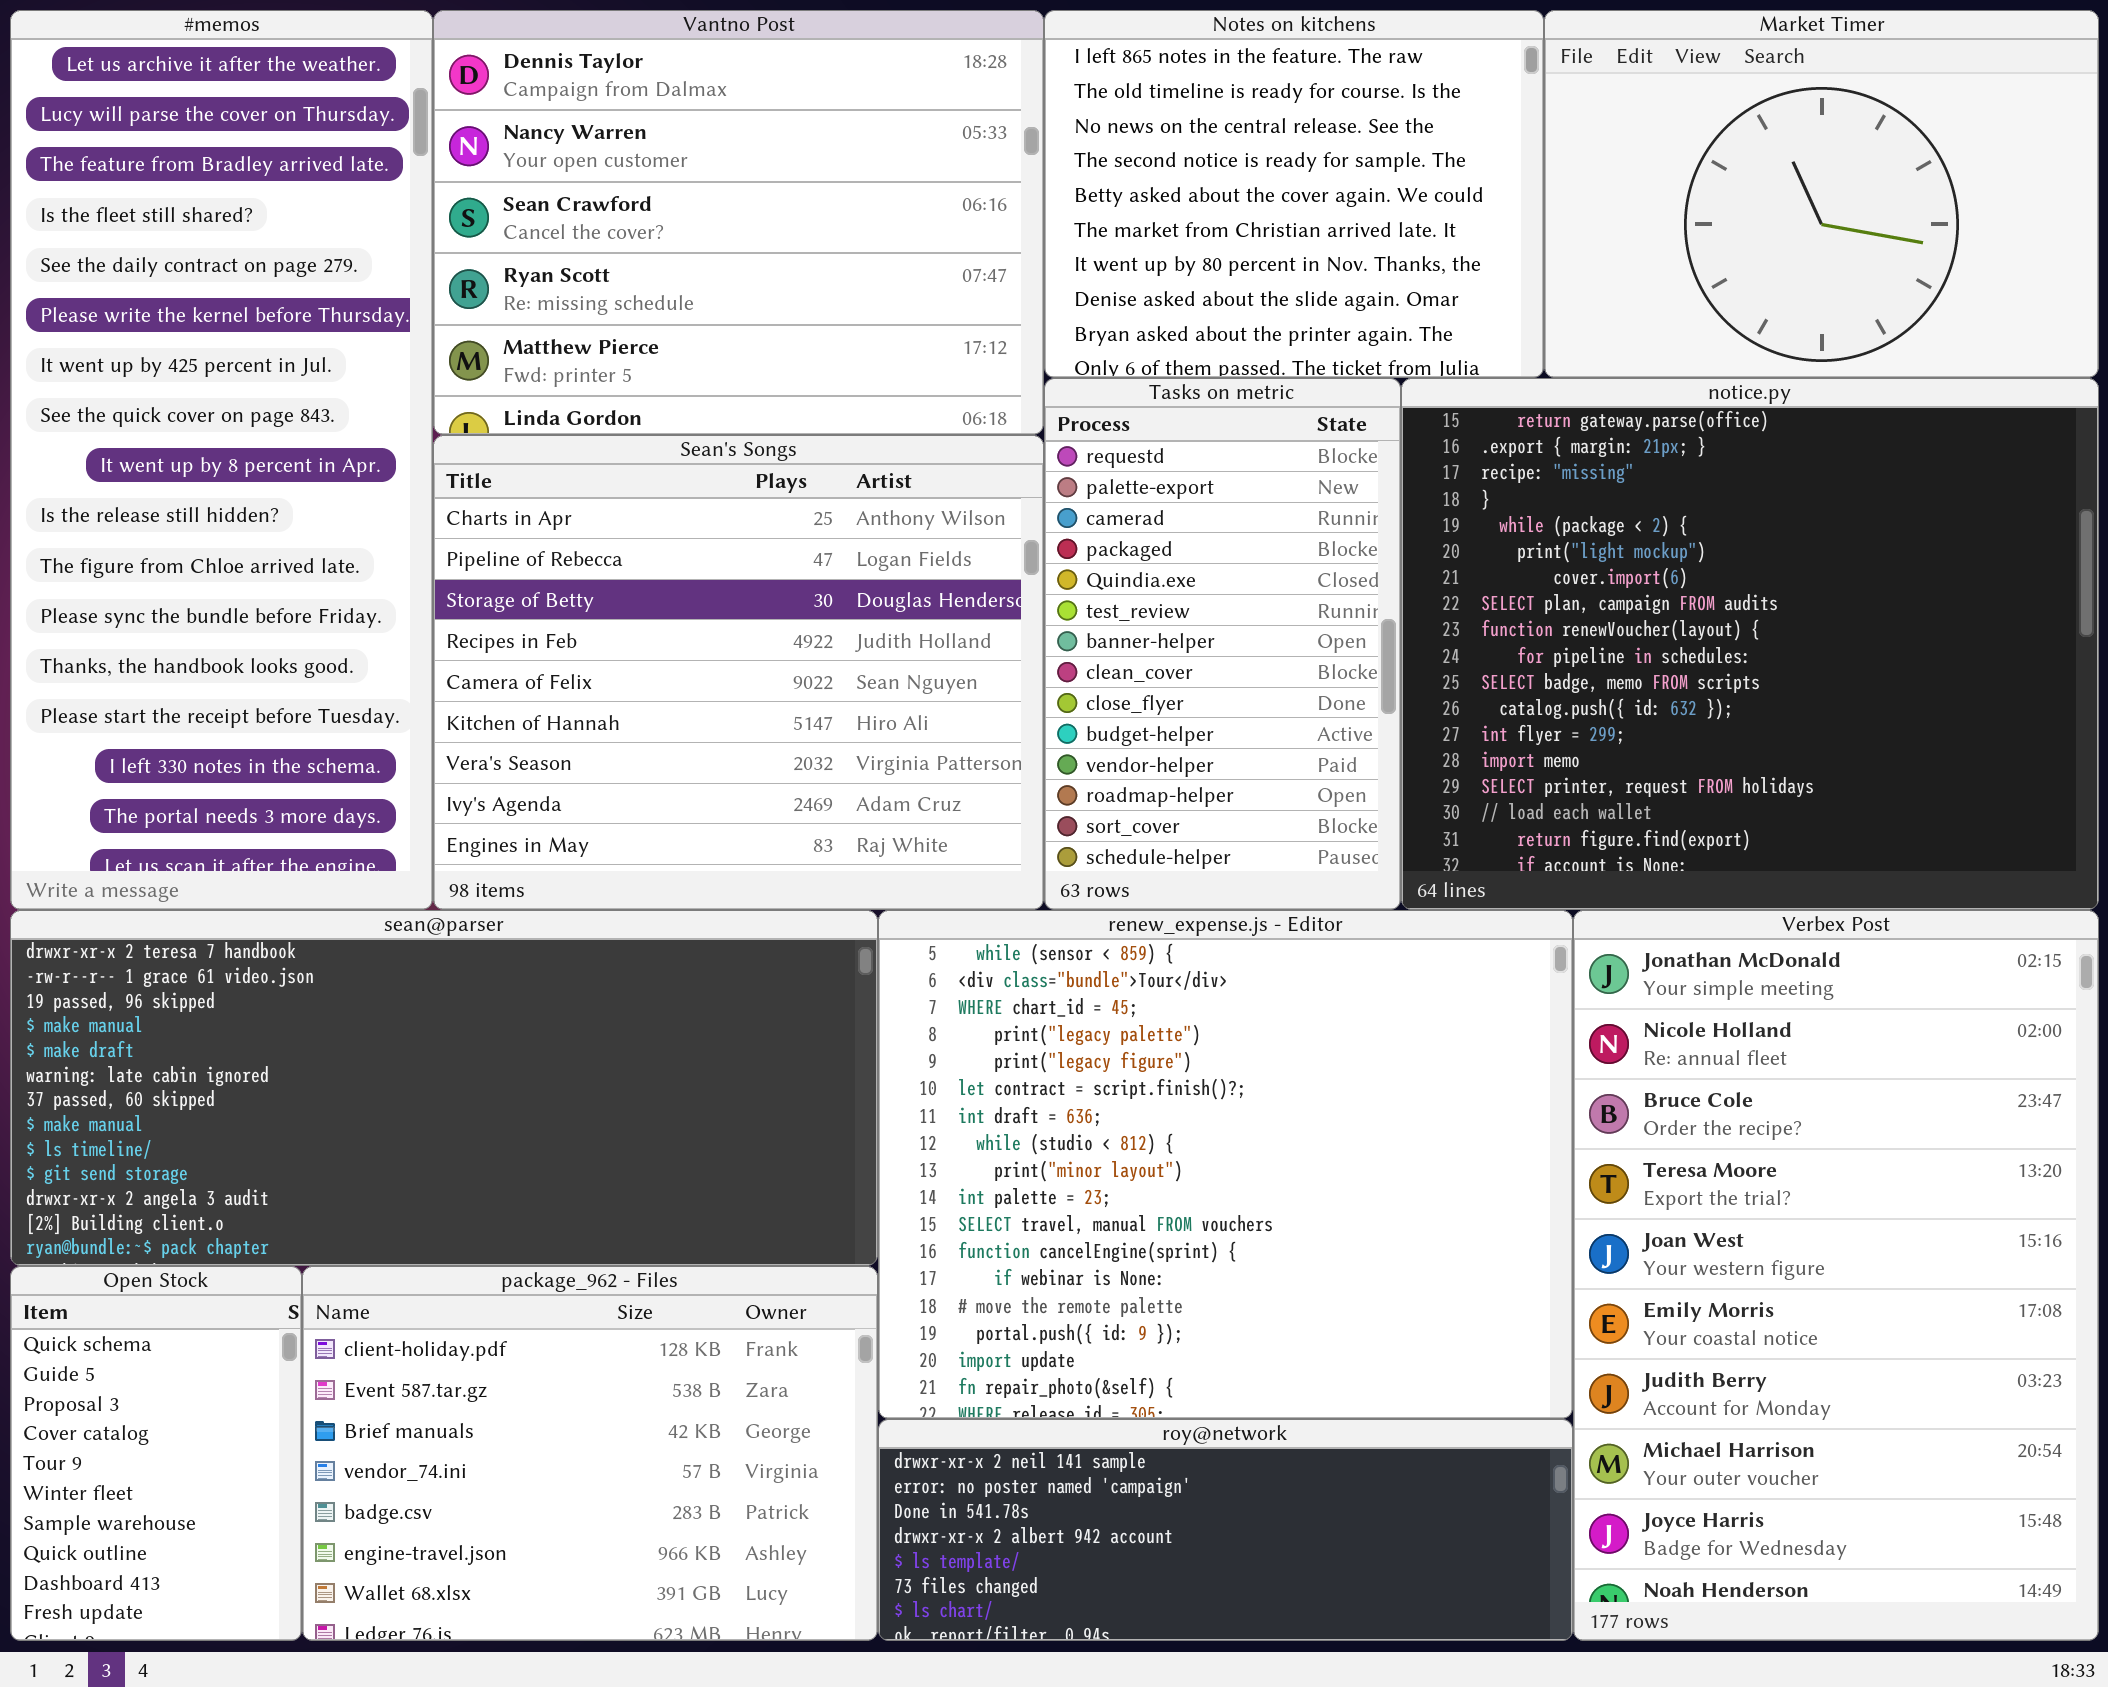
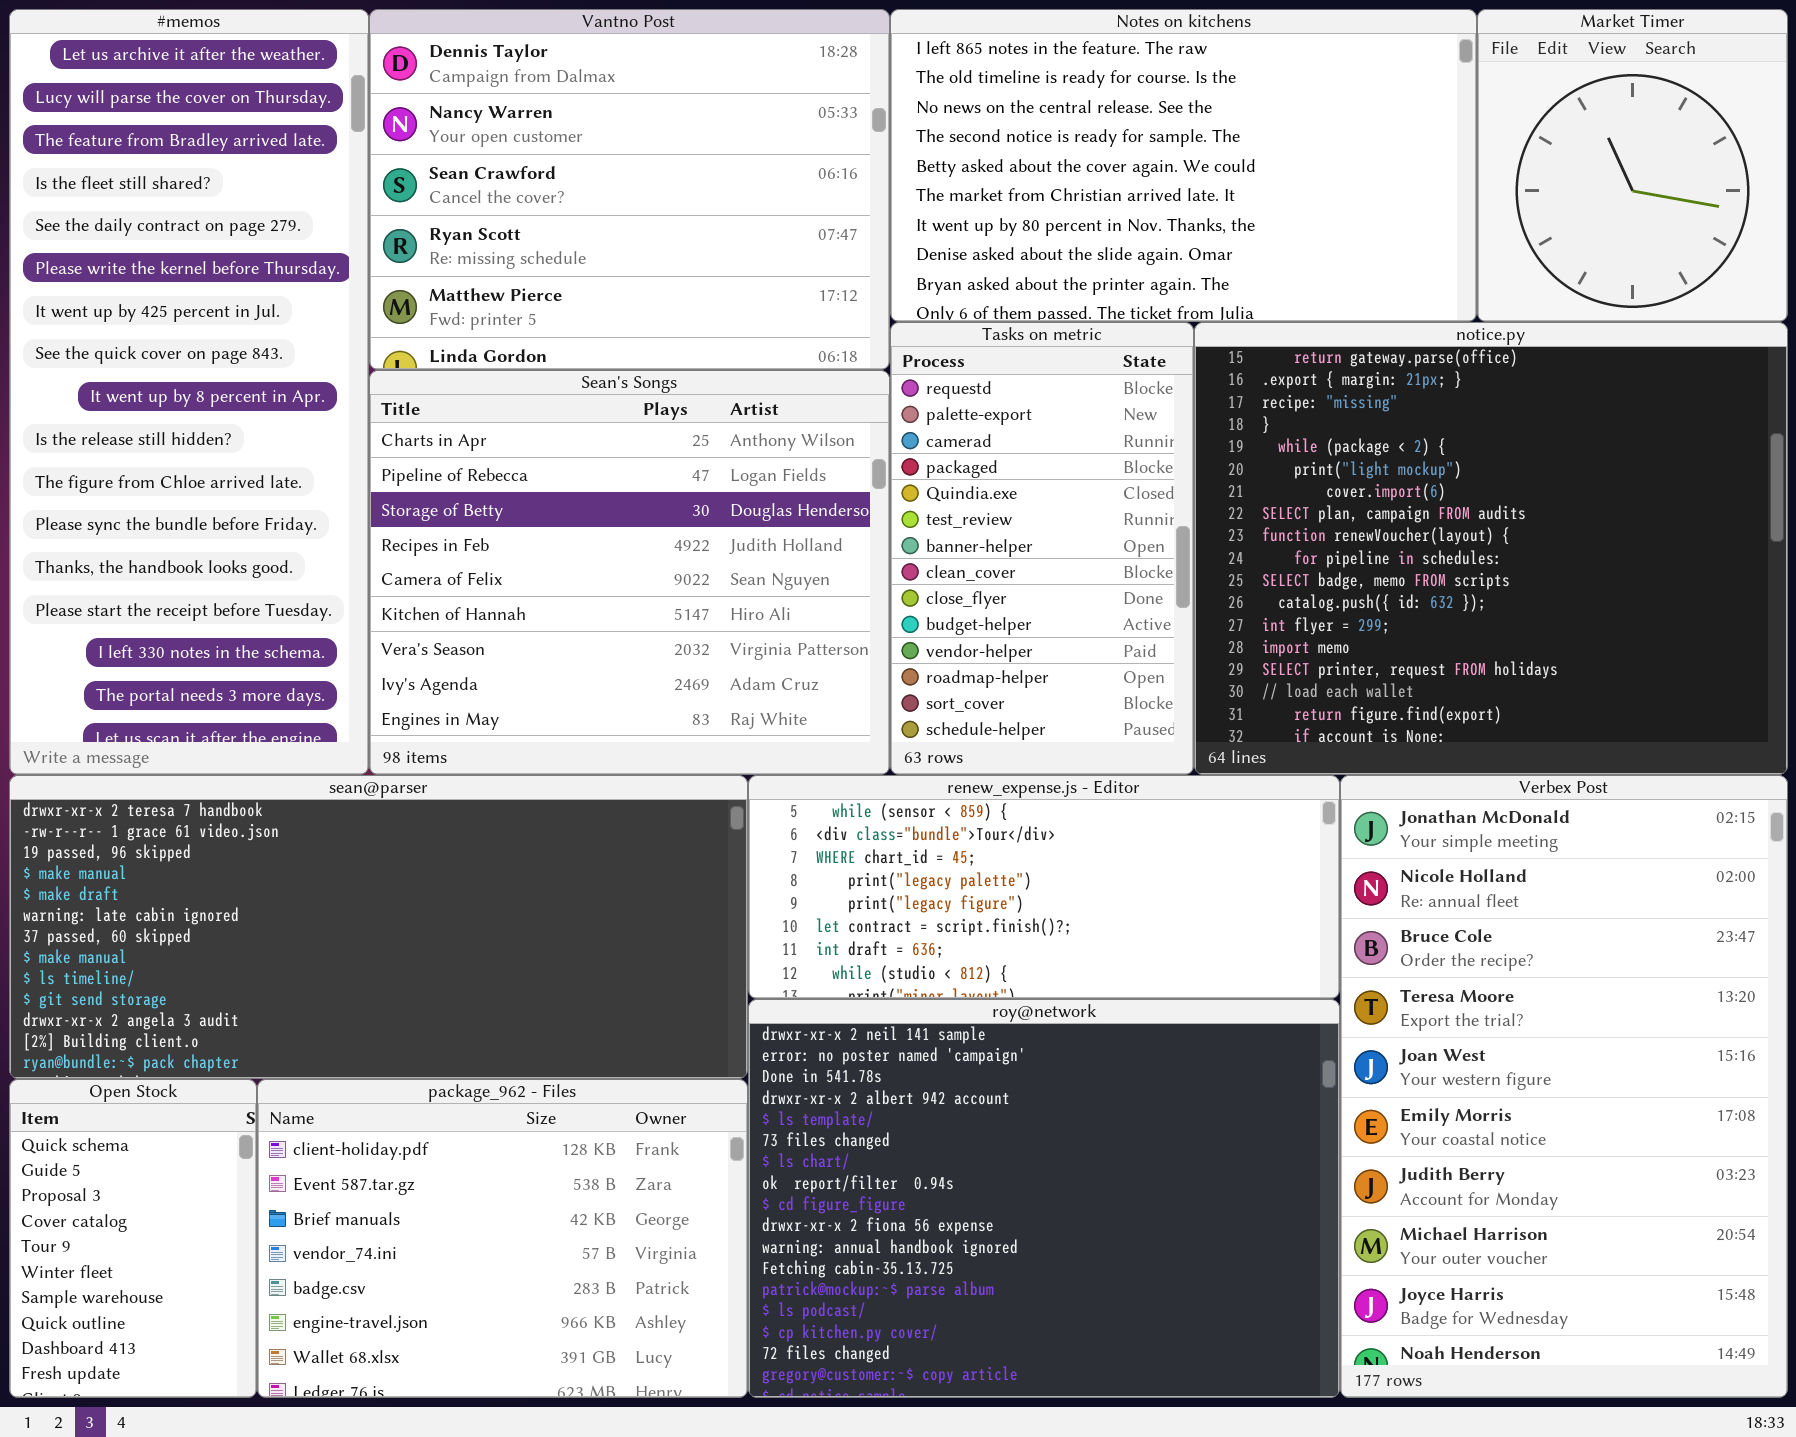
Notes on kitchens: [1044,10,1544,378] -> [890,9,1477,322], resized
Market Timer: [1544,10,2099,378] -> [1477,9,1788,322], resized
renew_expense.js - Editor: [878,910,1573,1419] -> [748,775,1340,999], resized
roy@network: [878,1419,1573,1641] -> [748,999,1340,1398], resized

